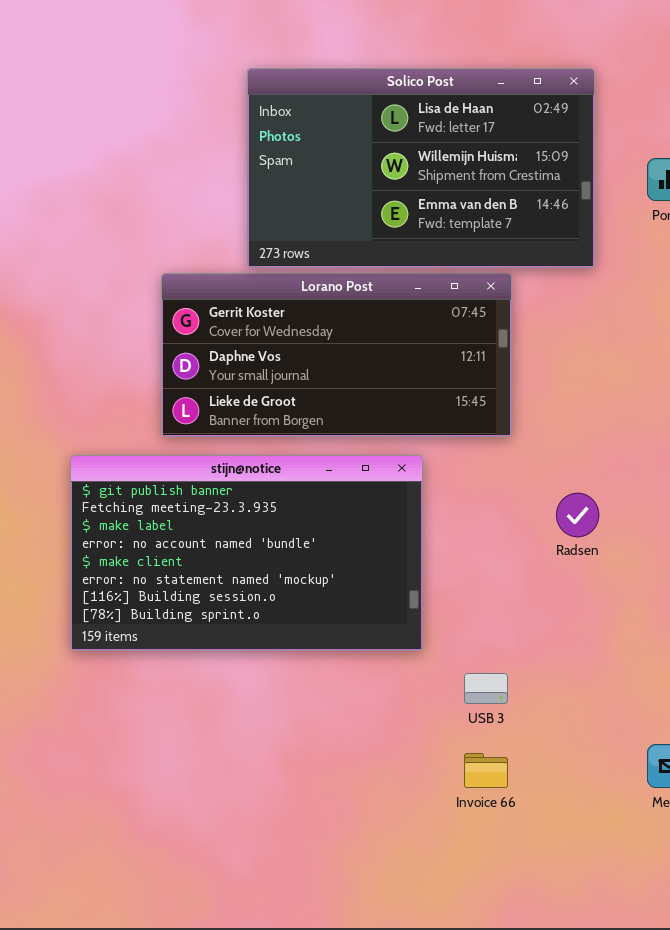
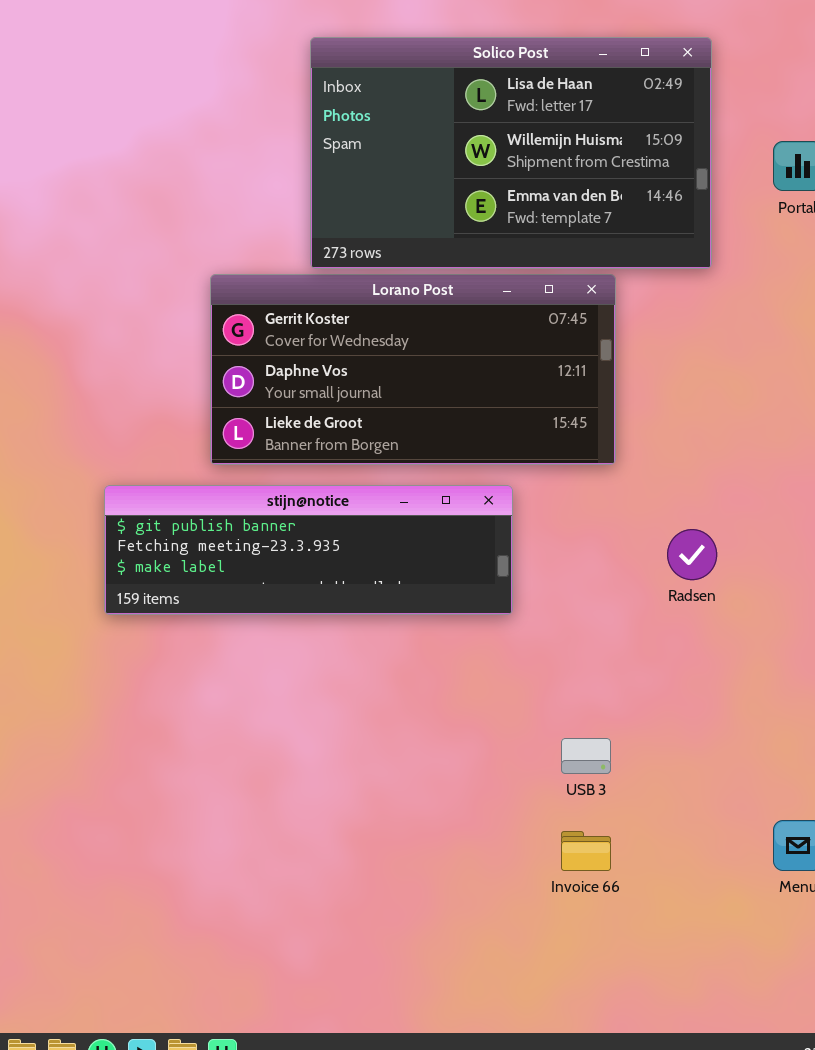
stijn@notice: [70,455,423,651] -> [104,485,513,615], resized

